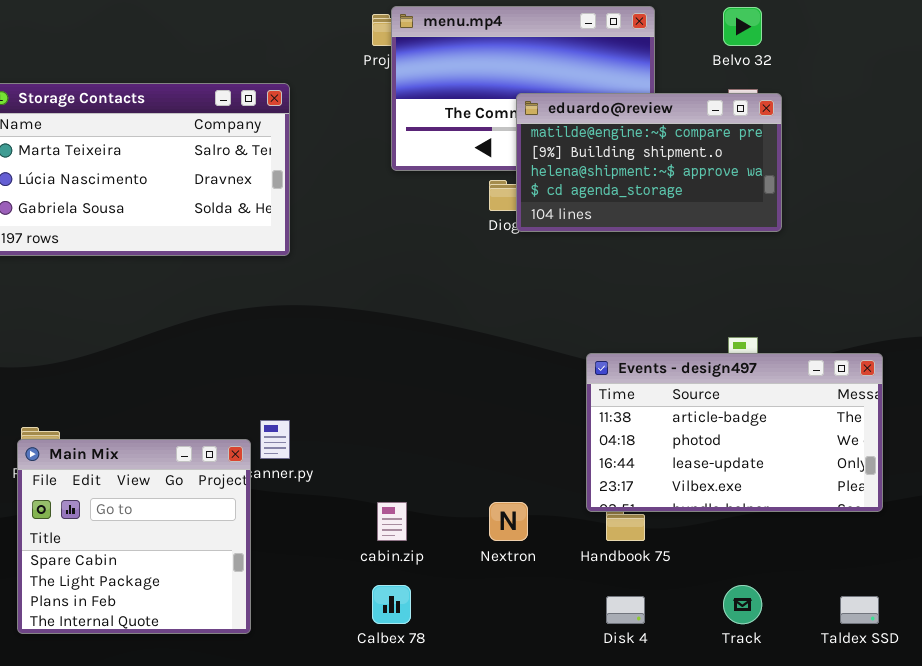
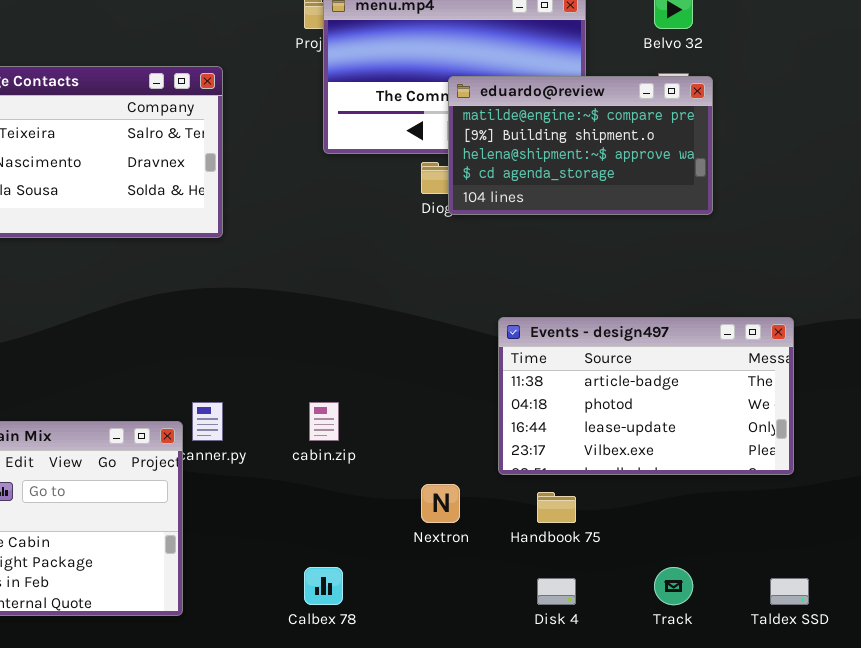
Events - design497: [586,353,883,512] -> [498,317,794,475], moved
cabin.zip: [377,502,407,541] -> [309,402,339,441], moved

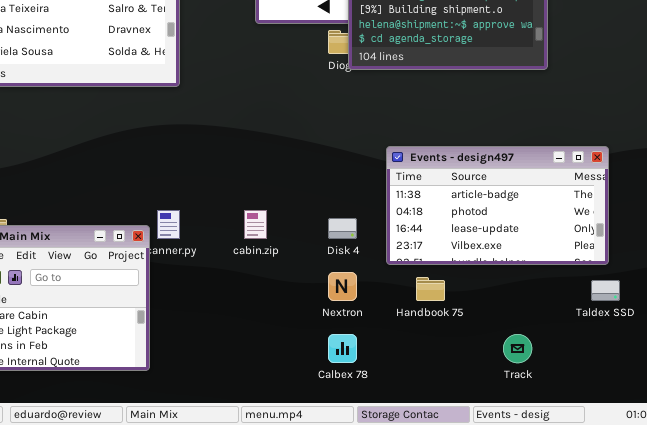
Calbex 78: [304,567,343,605] -> [328,334,357,363], moved
Disk 4: [537,578,576,605] -> [328,218,357,239], moved
Taldex SSD: [770,578,809,605] -> [591,280,620,301], moved

